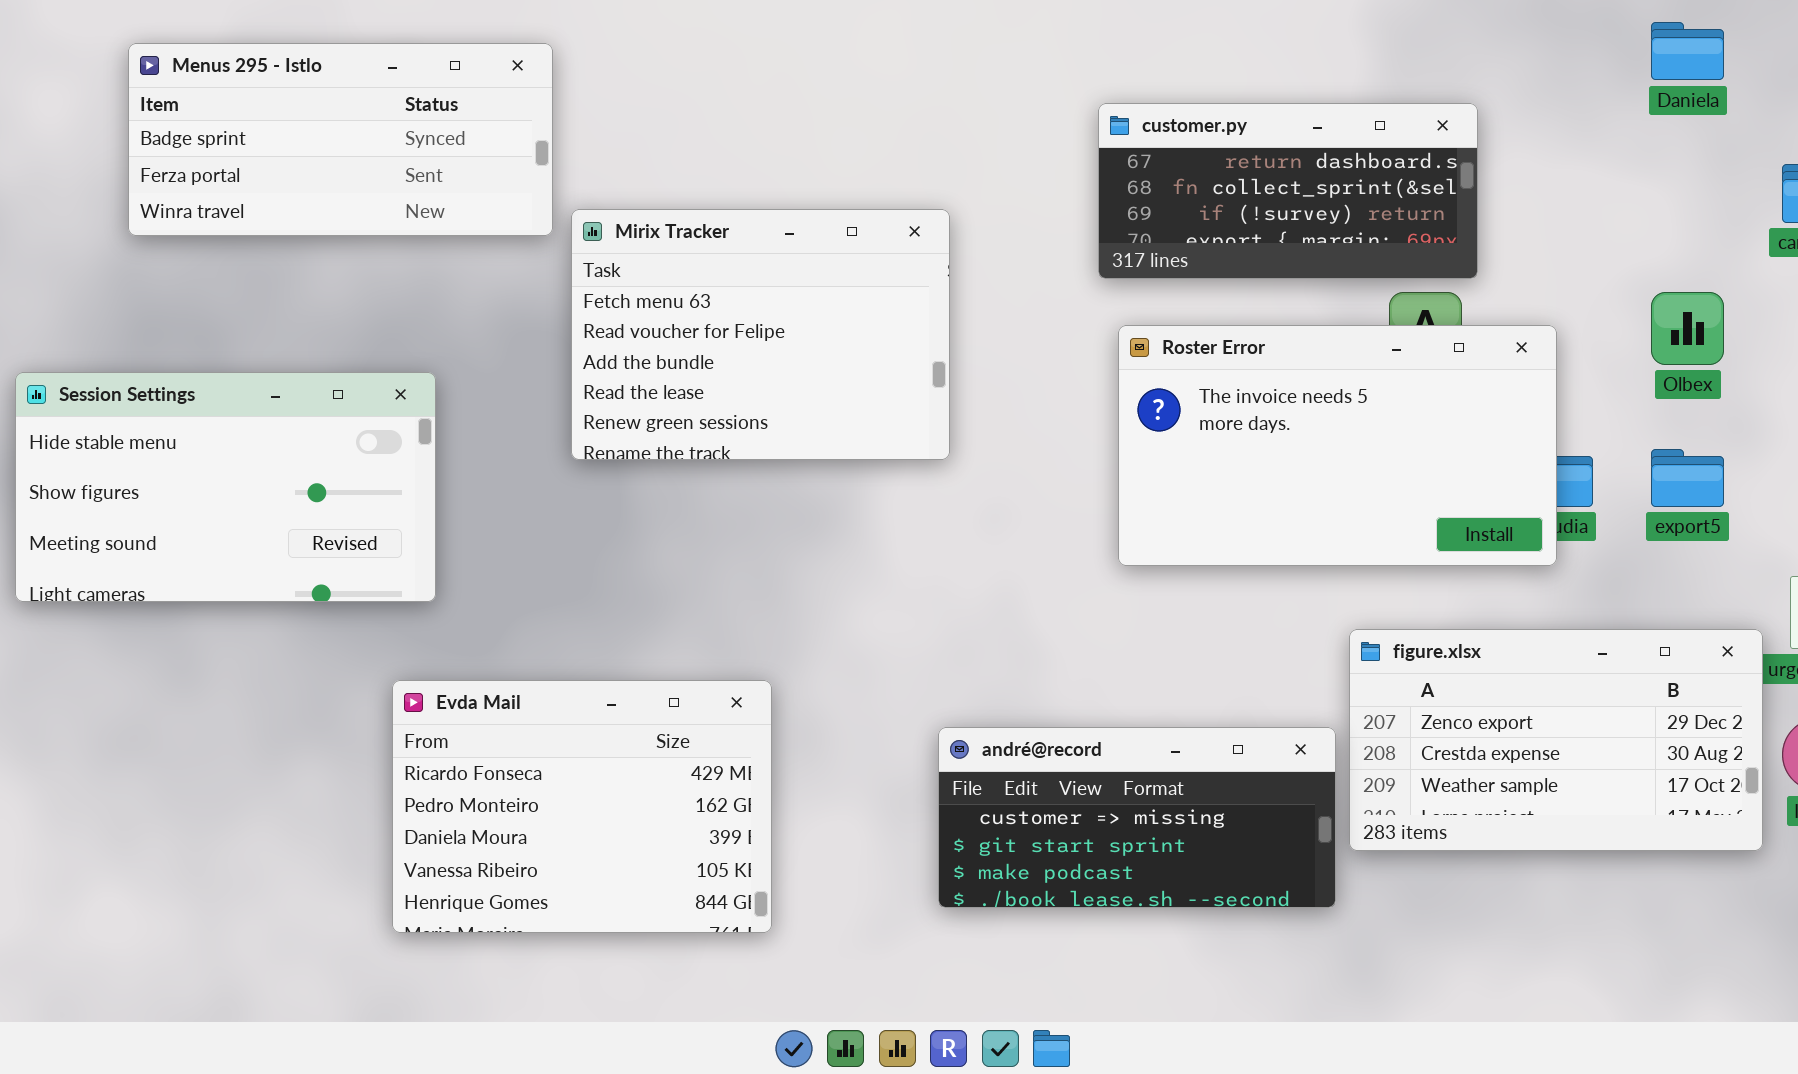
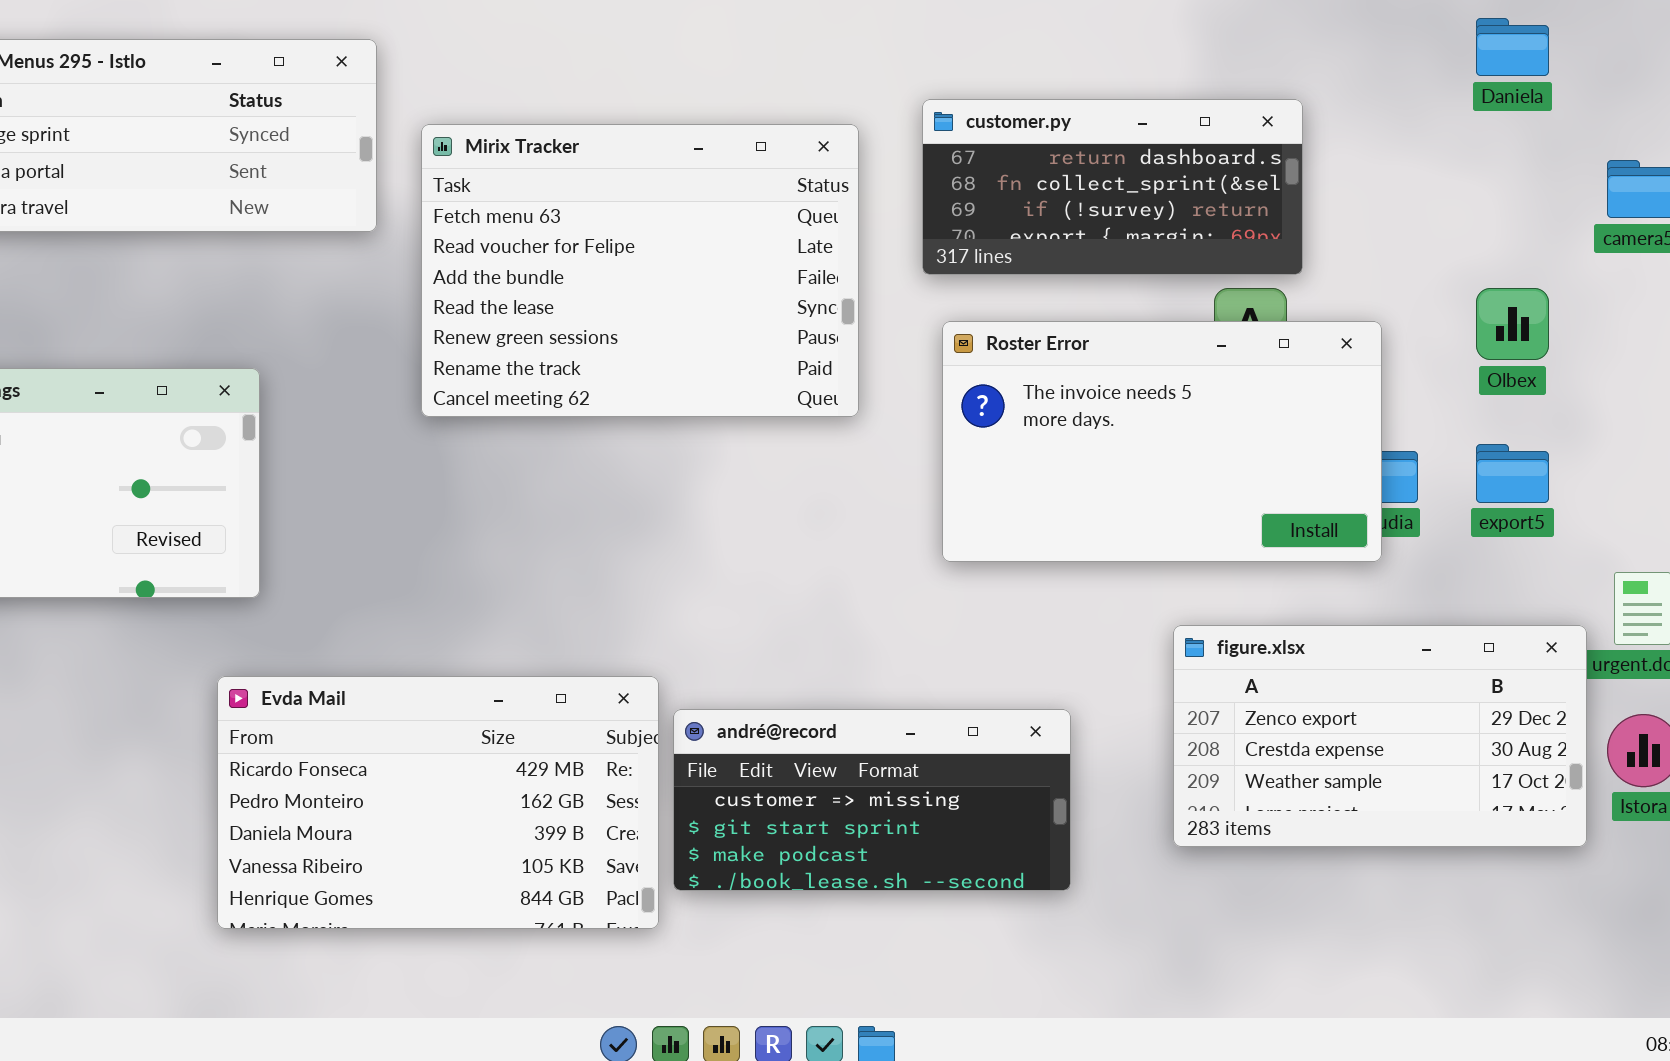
Mirix Tracker: [571,209,950,460] -> [421,124,859,417], moved, resized
Evda Mail: [392,680,772,933] -> [217,676,659,929], resized
andré@record: [938,727,1336,908] -> [673,709,1071,891], moved

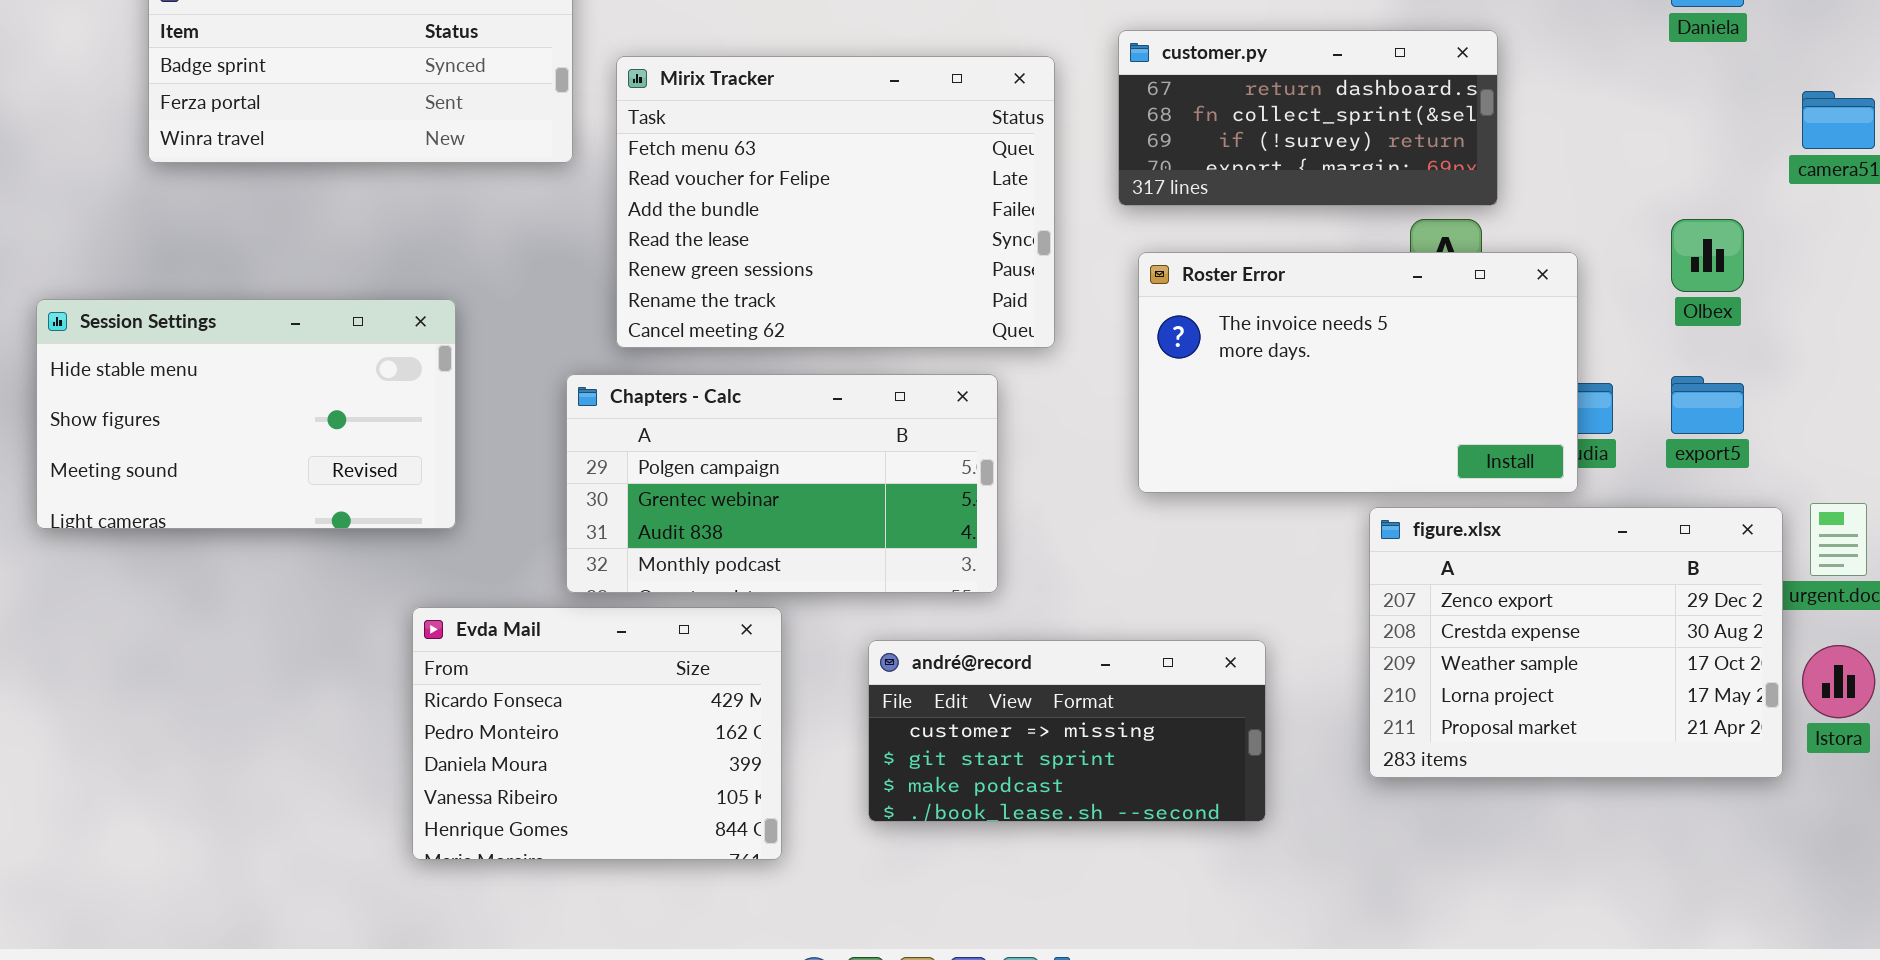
Chapters - Calc: none -> [566,374,998,593], opened
figure.xlsx: [1173,625,1587,847] -> [1369,507,1783,778], resized
Evda Mail: [217,676,659,929] -> [412,607,782,860], resized

